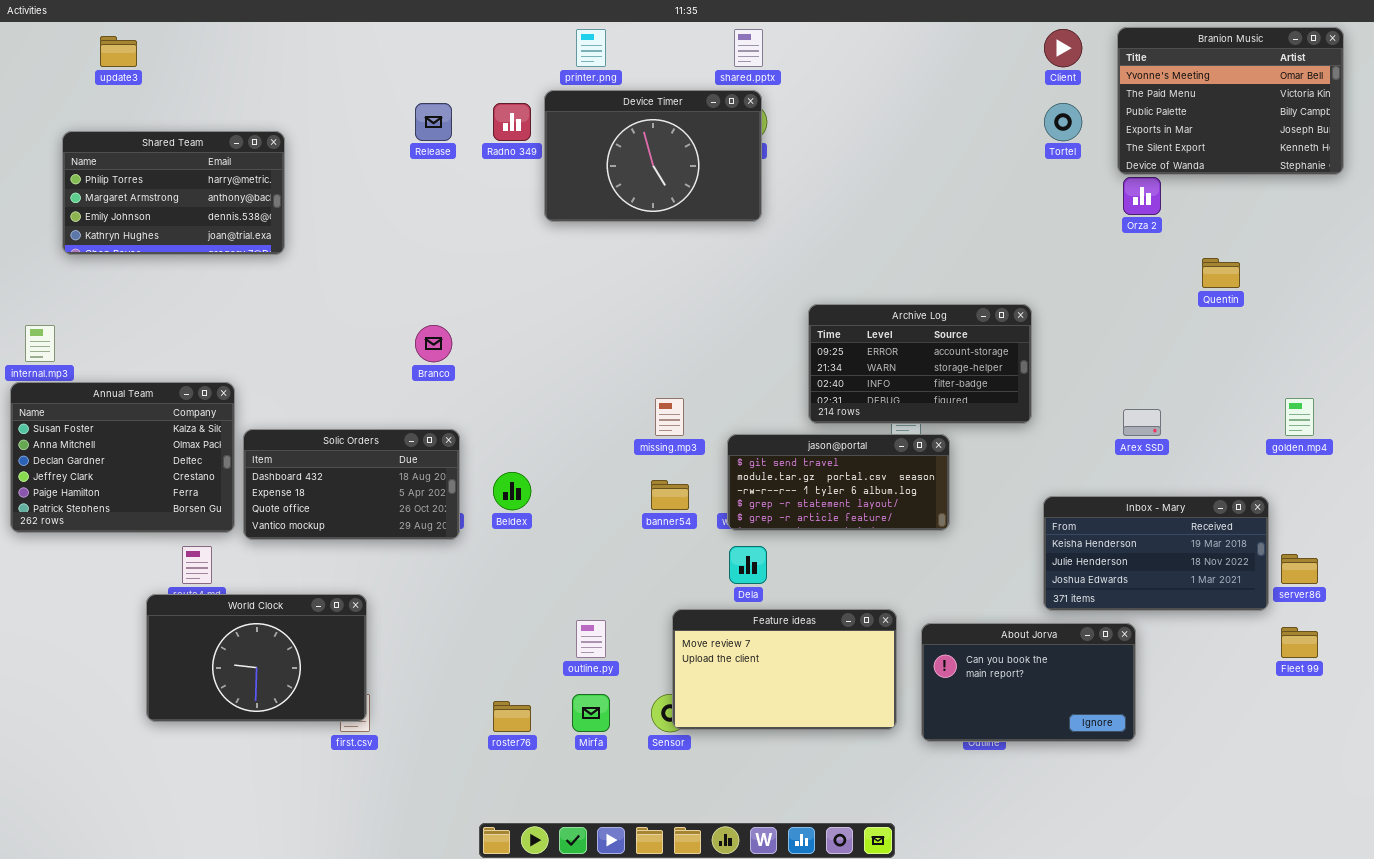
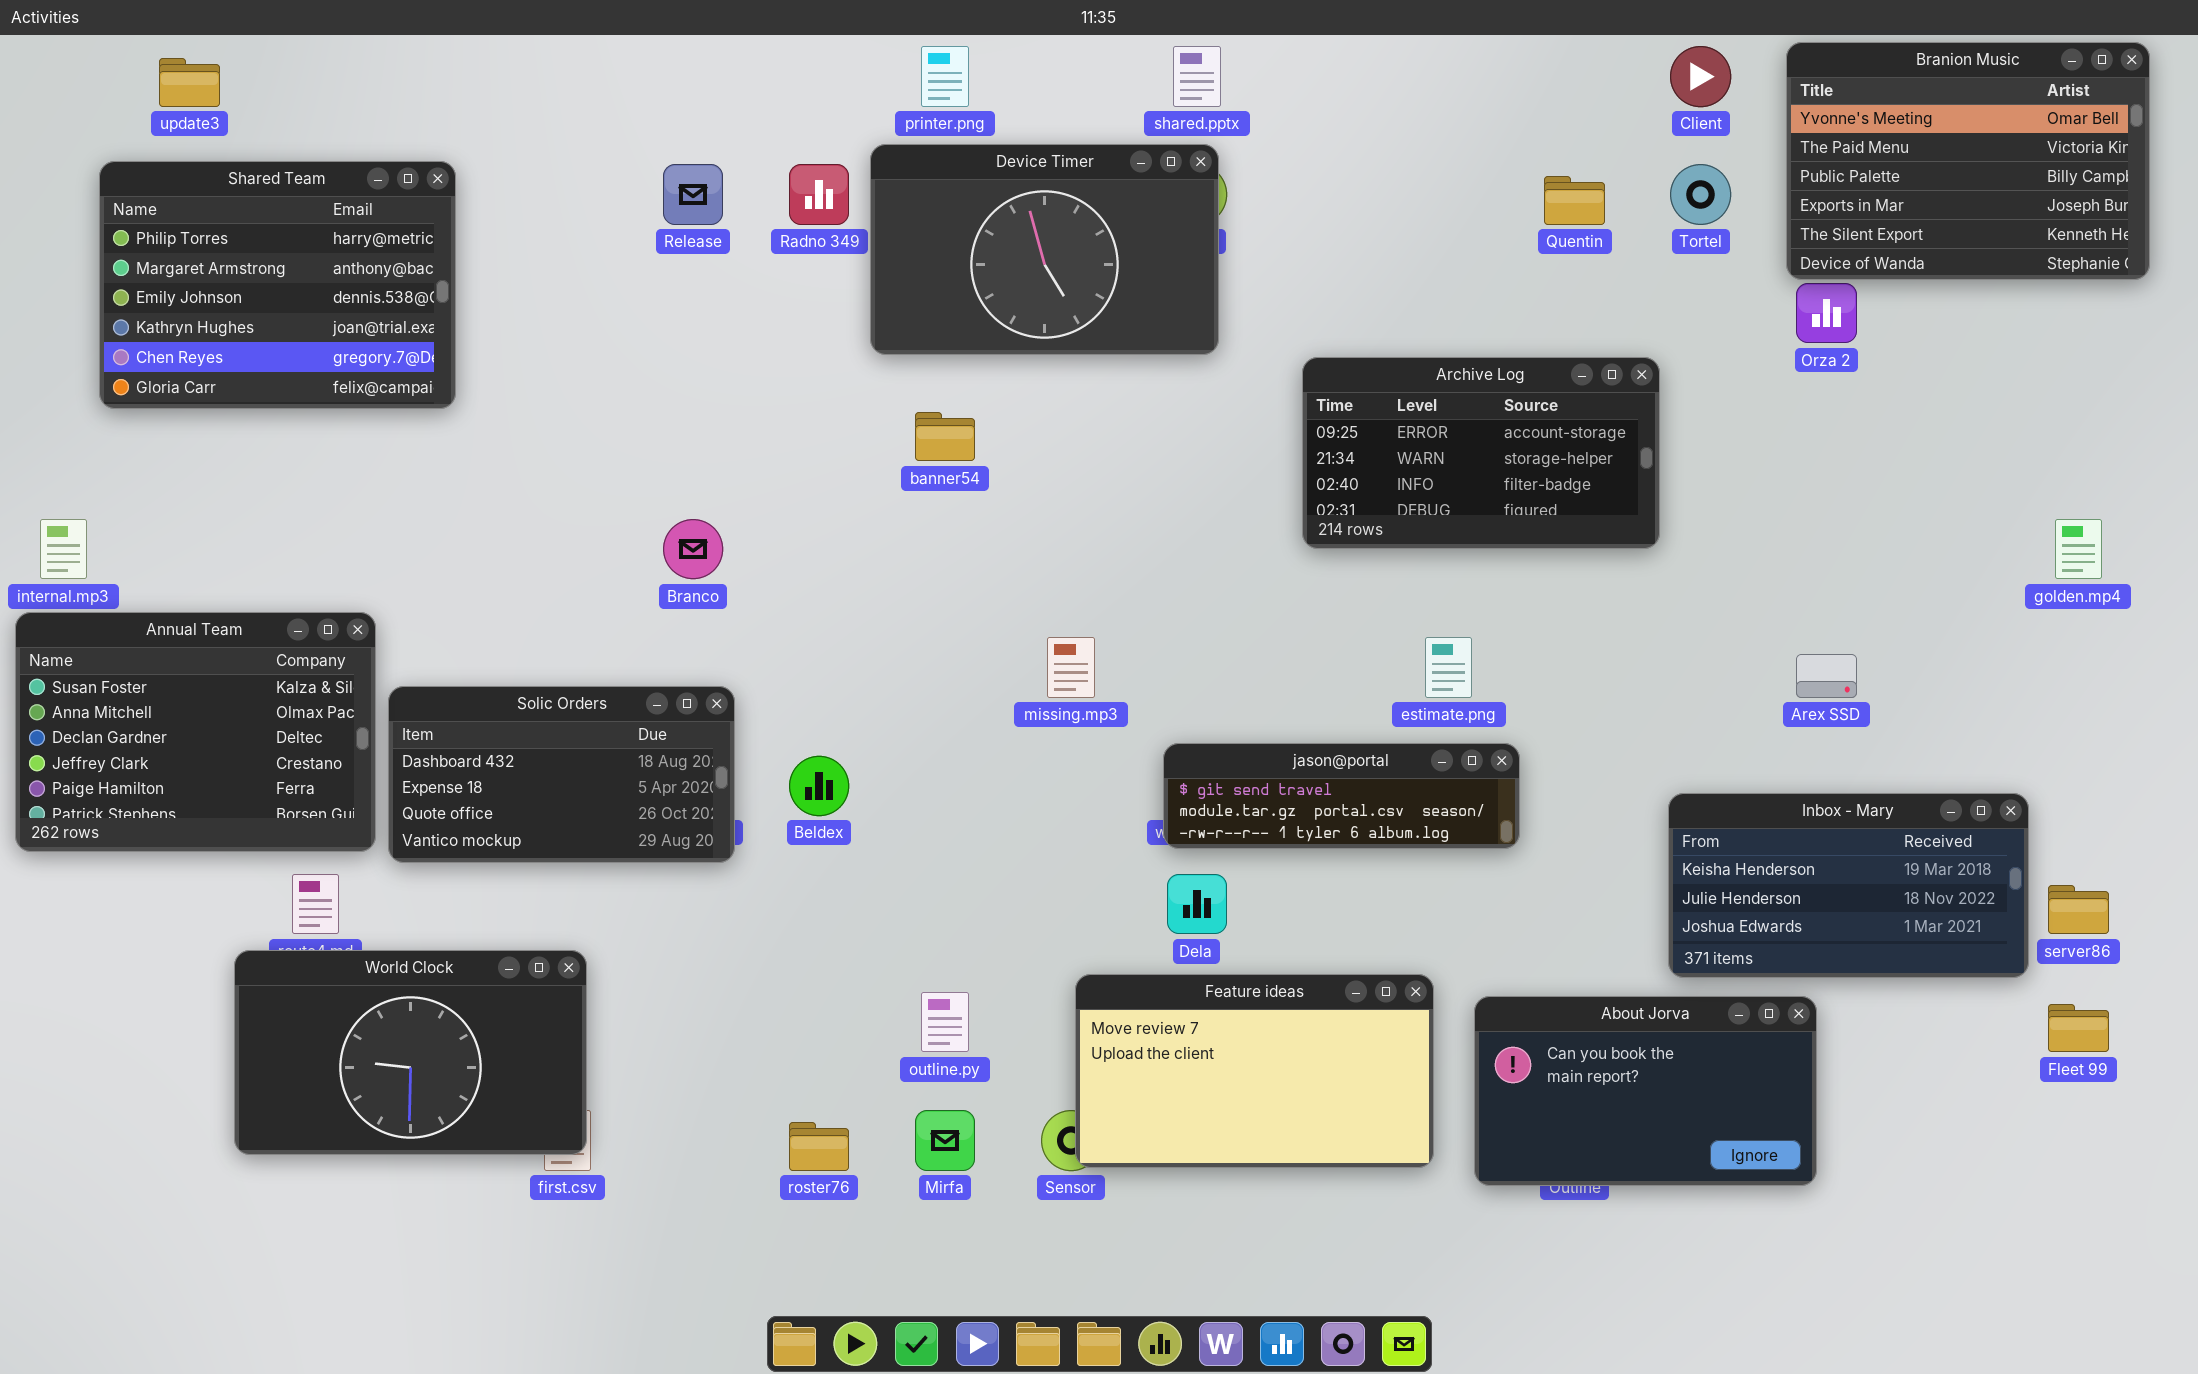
Shared Team: [62,131,285,255] -> [99,161,456,409], resized
Quentin: [1202,258,1240,288] -> [1544,176,1605,225], moved
Archive Log: [808,304,1032,424] -> [1302,357,1660,549], moved
golden.mp4: [1285,398,1314,436] -> [2055,519,2102,579], moved
jason@portal: [727,434,950,531] -> [1163,743,1520,849], resized
banner54: [651,480,689,510] -> [915,412,975,461], moved

